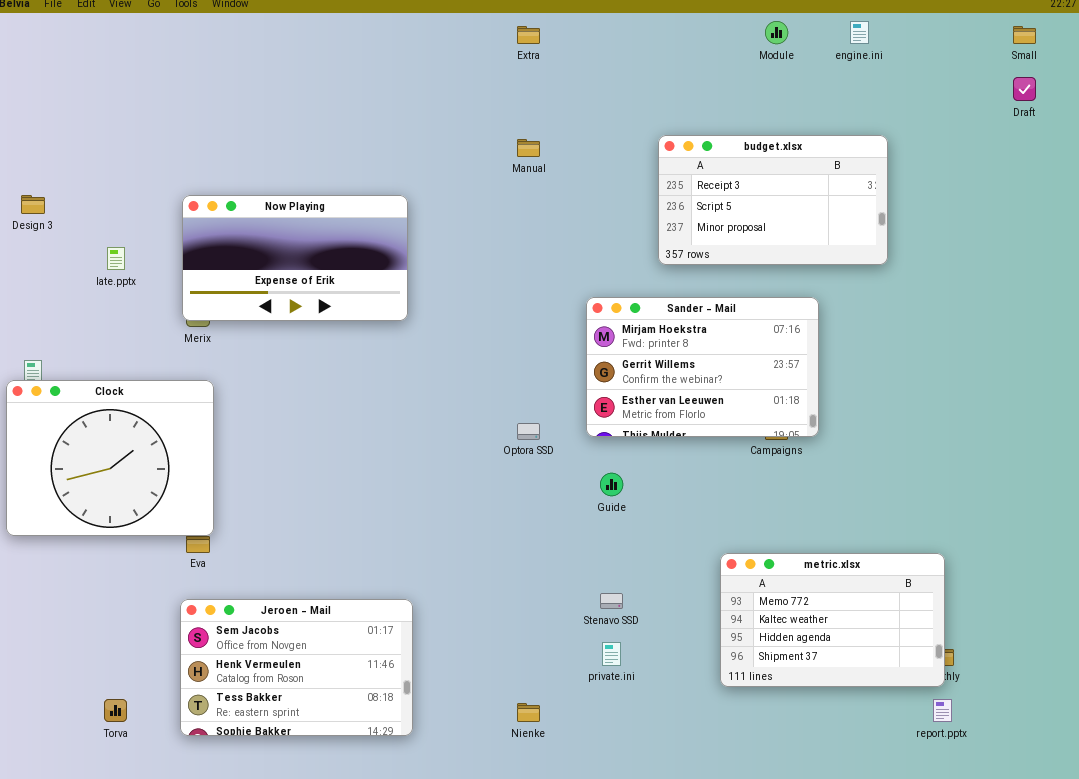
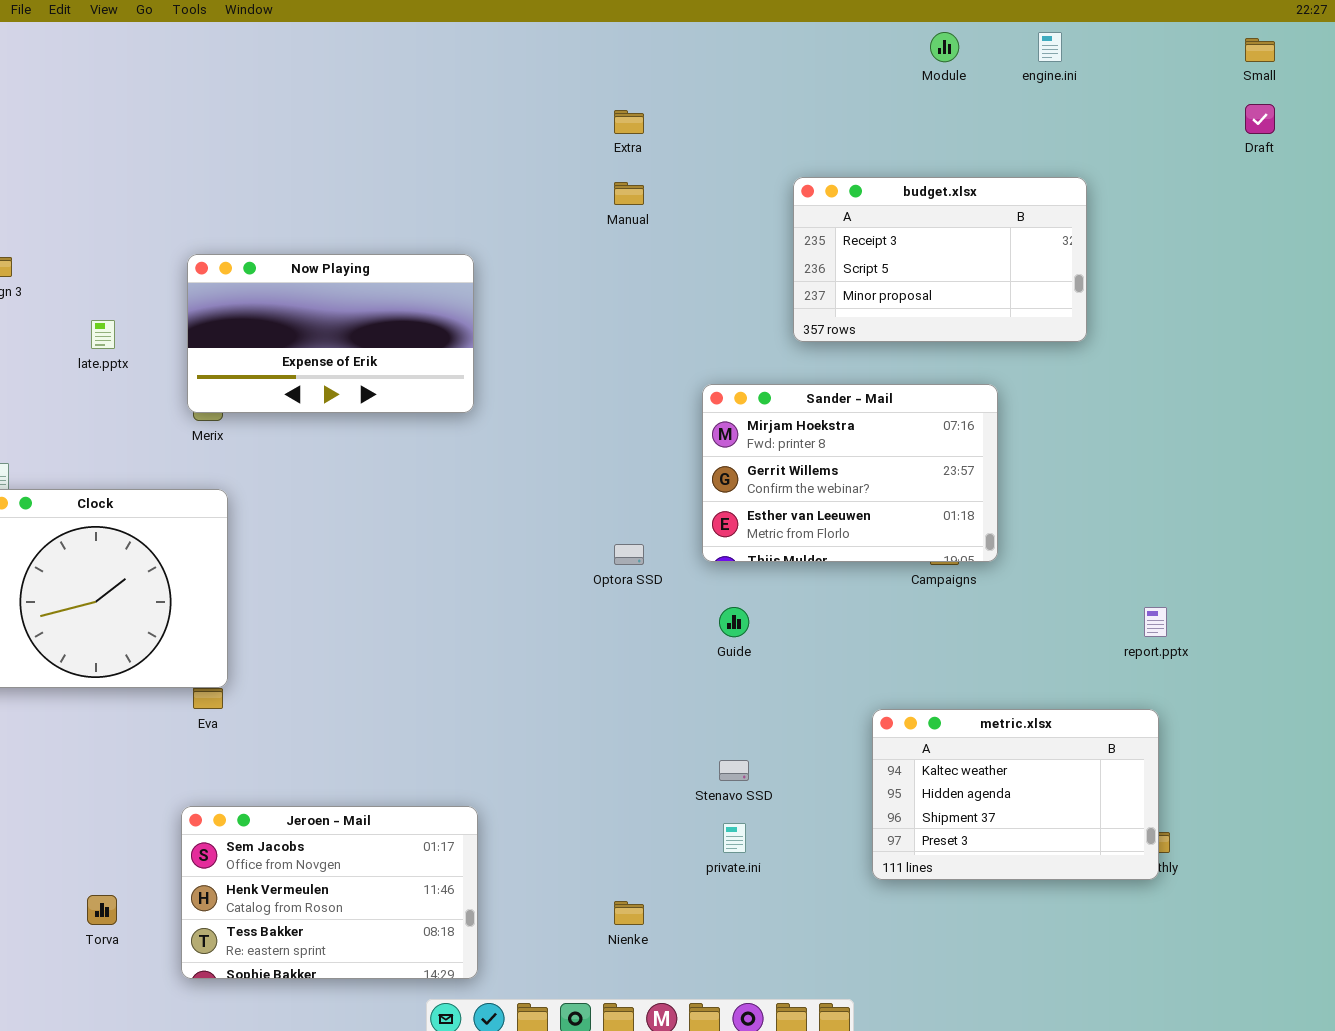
Extra: [517,26,540,44] -> [614,110,644,134], moved
metric.xlsx: [720,553,945,687] -> [872,709,1159,880], scrolled down 1 row
Jeroen - Mail: [180,599,413,736] -> [181,806,478,979], moved
report.pptx: [933,699,952,722] -> [1144,607,1167,637], moved

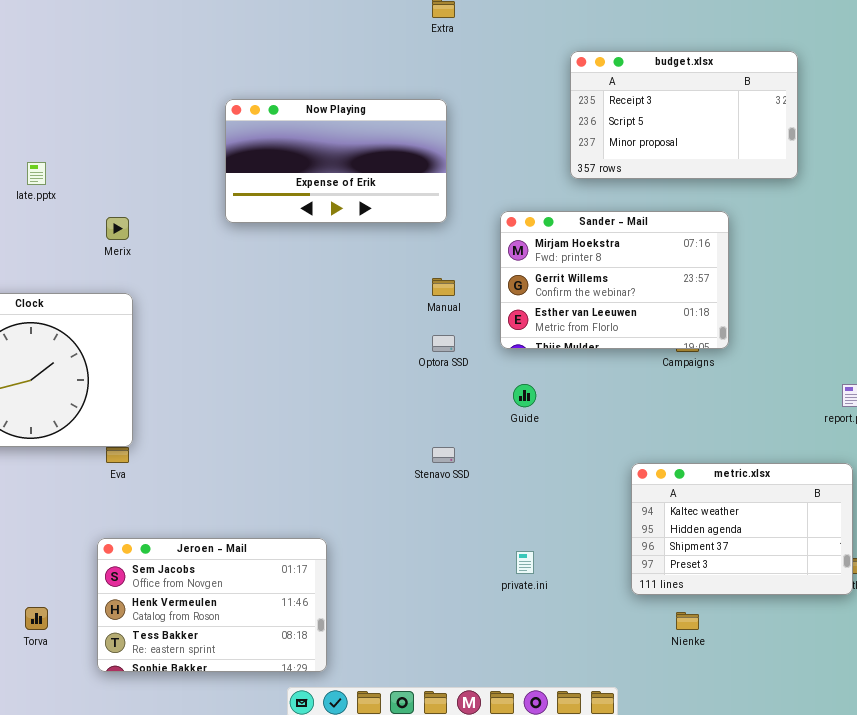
Manual: [614,182,644,205] -> [432,278,455,296], moved
Now Playing: [187,254,474,413] -> [225,99,447,223], moved
Stenavo SSD: [719,760,749,781] -> [432,447,455,463], moved
Nienke: [614,901,644,925] -> [676,612,699,630], moved

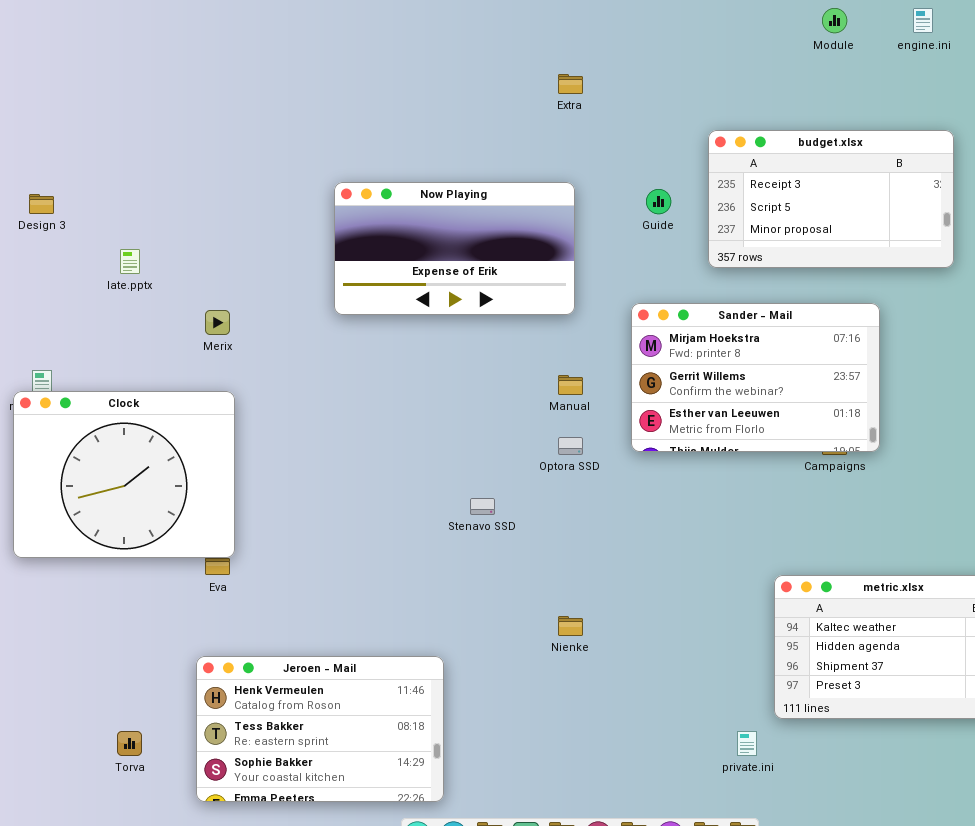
Guide: [513,384,536,407] -> [646,189,671,214], moved
Stenavo SSD: [432,447,455,463] -> [470,498,495,515], moved
Jeroen - Mail: [97,538,327,672] -> [196,656,444,802], scrolled down 1 row
private.ini: [516,551,534,574] -> [737,731,757,756], moved
Nienke: [676,612,699,630] -> [558,616,583,636], moved

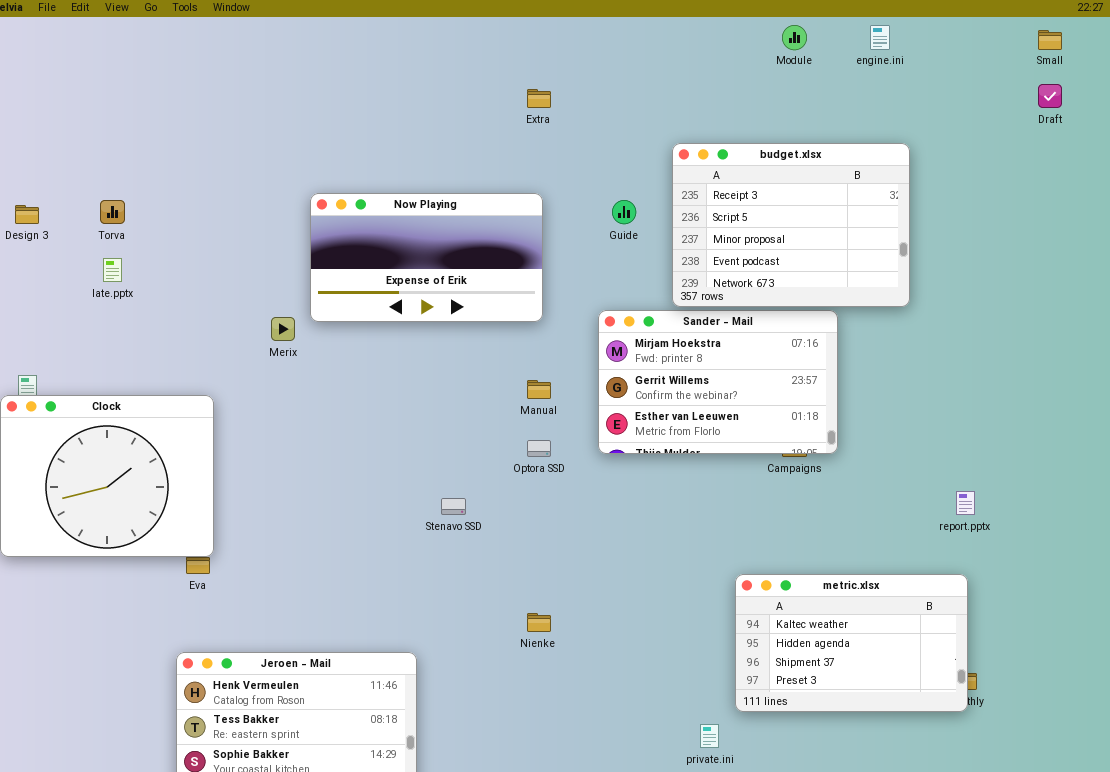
budget.xlsx: [708,130,954,268] -> [672,143,910,307], resized
Merix: [205,310,230,335] -> [271,317,295,341], moved
Torva: [117,731,142,756] -> [100,200,125,224], moved

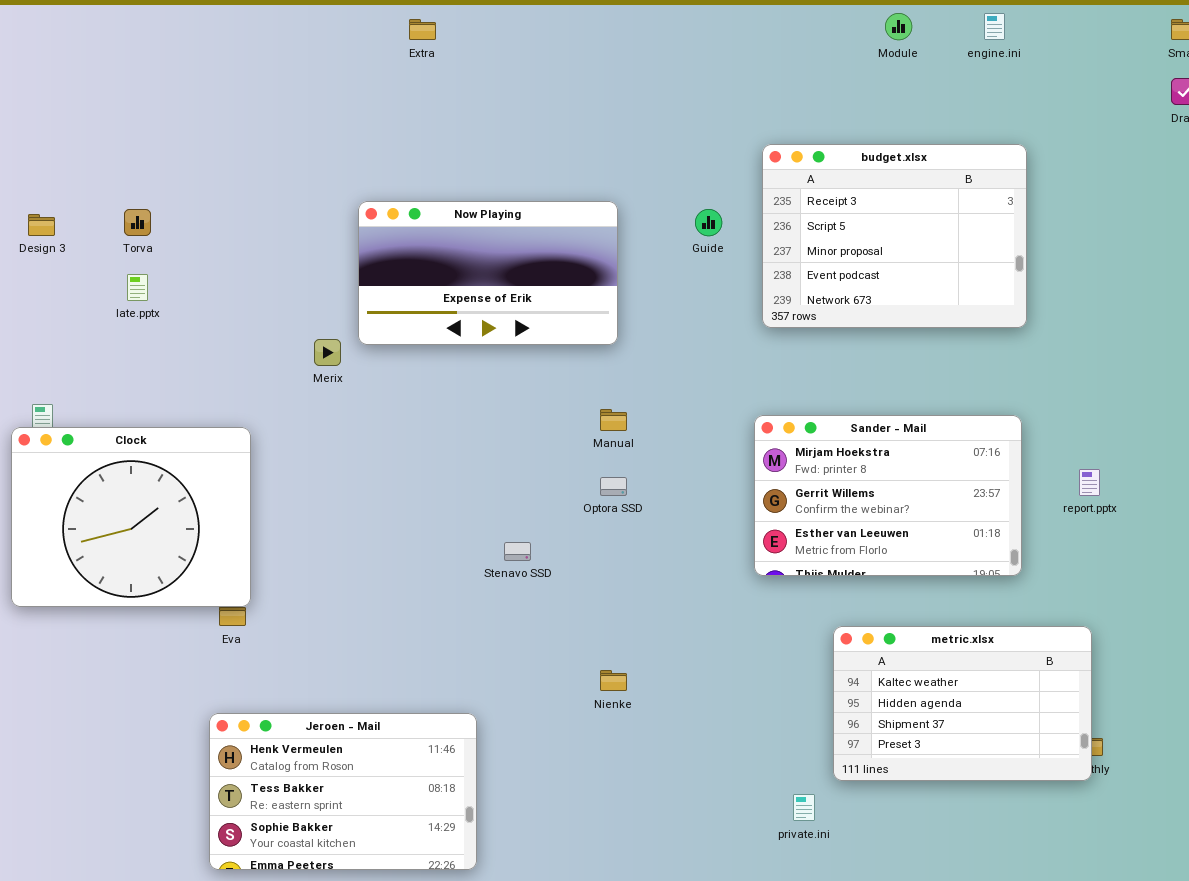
Extra: [527,89,551,108] -> [409,19,436,40], moved
Sander - Mail: [598,310,838,454] -> [754,415,1022,576], moved
report.pptx: [956,491,975,515] -> [1079,469,1100,496], moved

